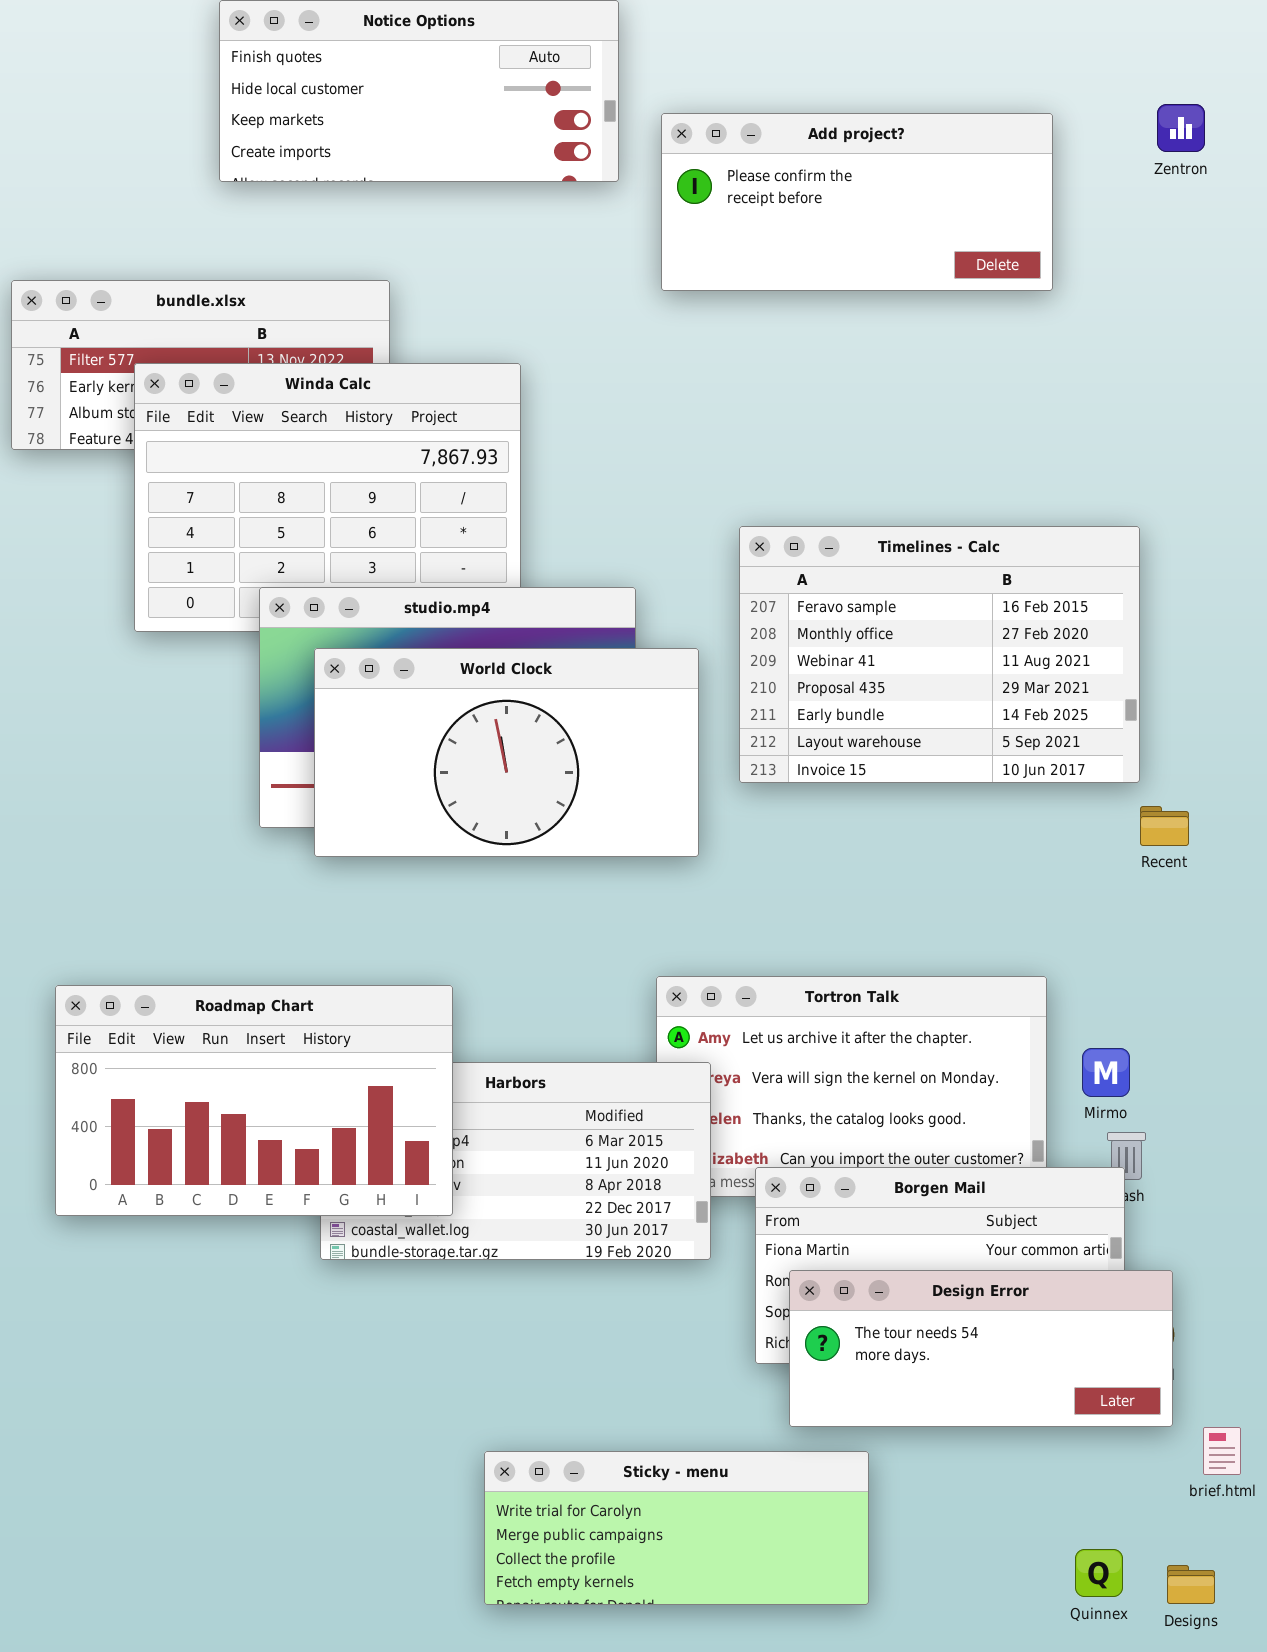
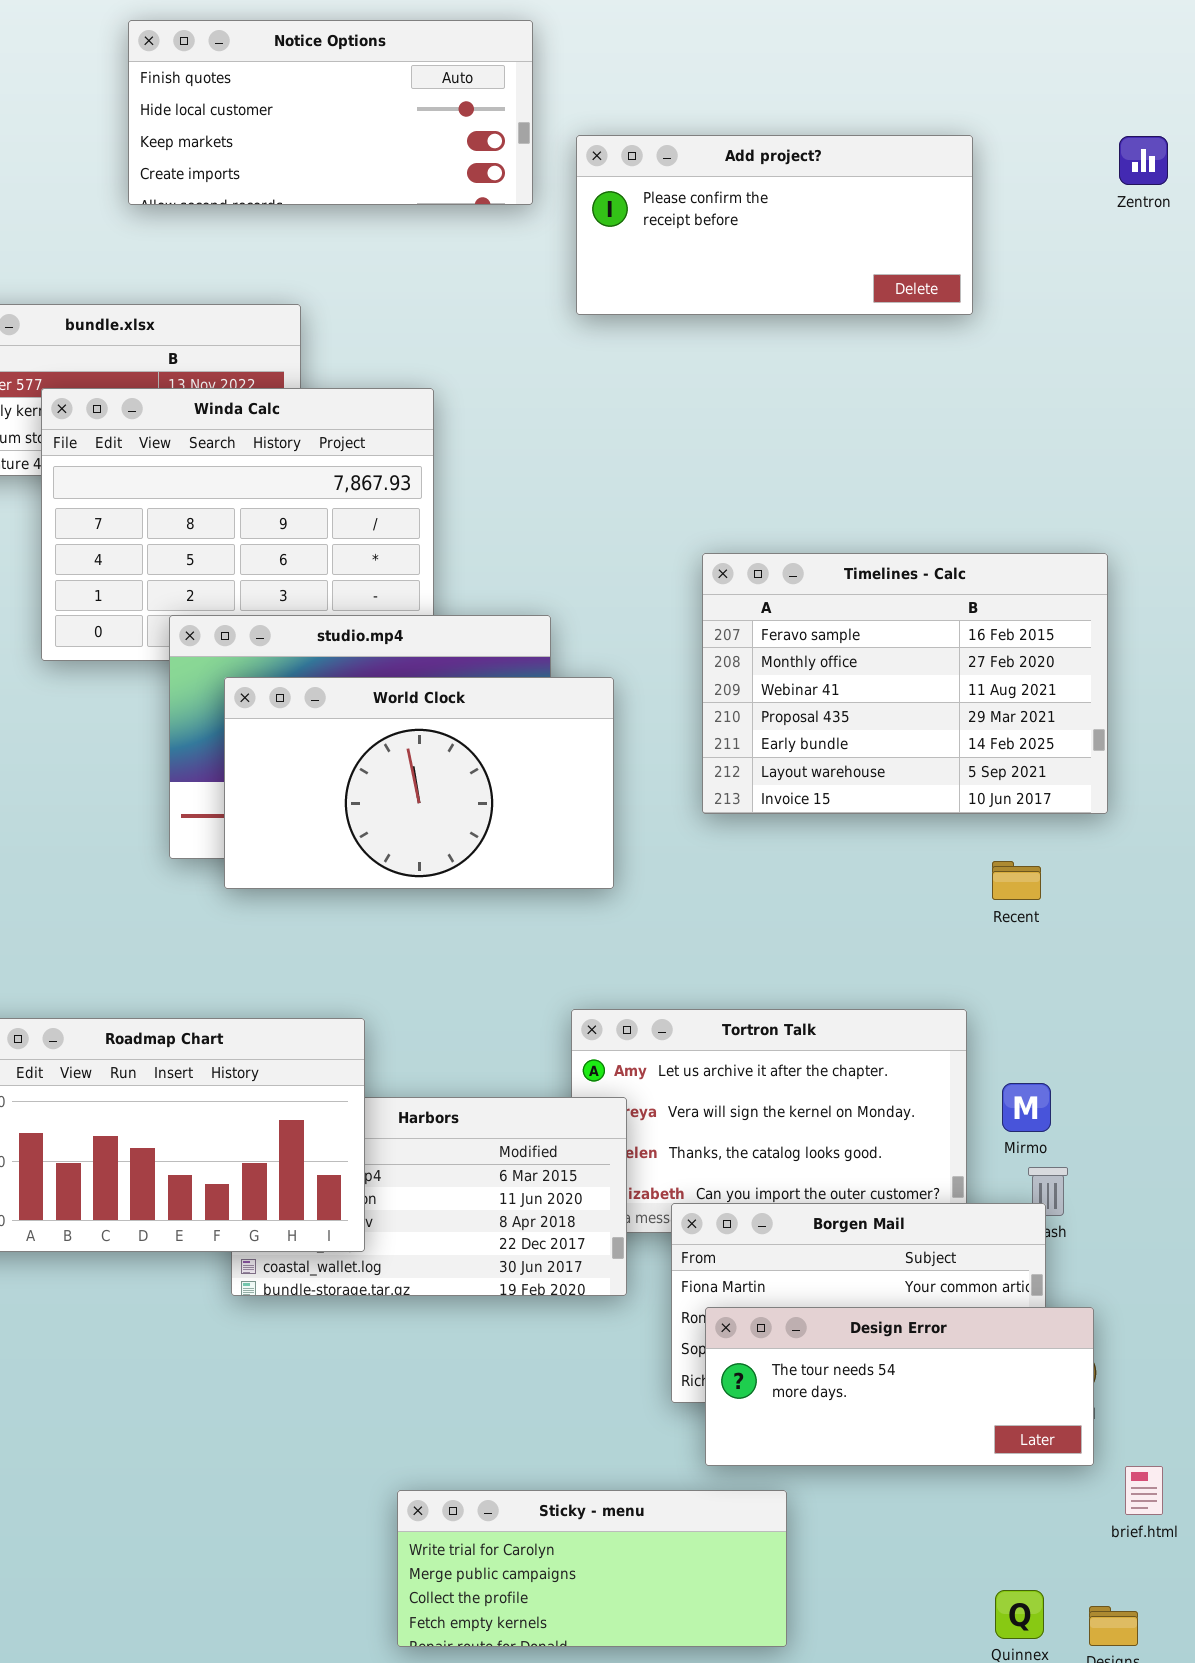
Zentron: [1157,104,1205,152] -> [1119,136,1168,185], moved
Timelines - Calc: [739,526,1140,783] -> [702,553,1108,814], moved
Recent: [1140,806,1189,846] -> [992,861,1041,900], moved

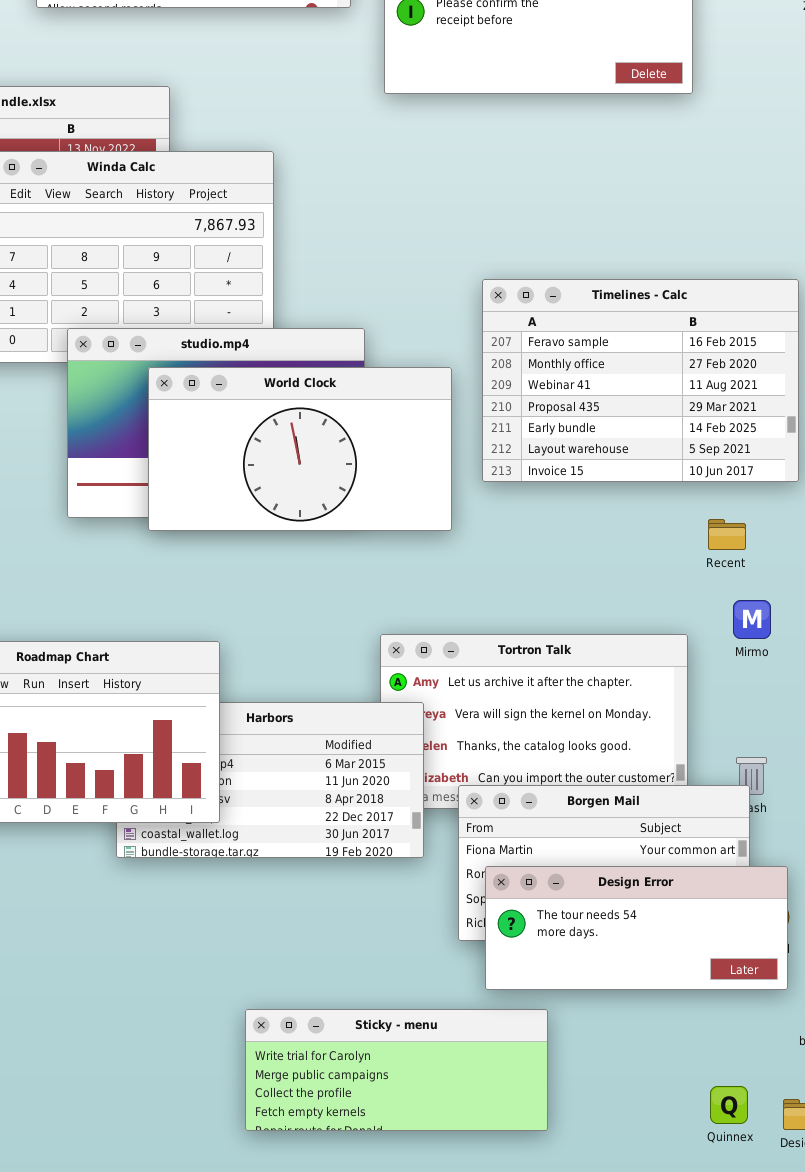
World Clock: [224,677,614,889] -> [148,367,452,531], moved
Mirmo: [1002,1083,1051,1132] -> [733,600,771,639], moved

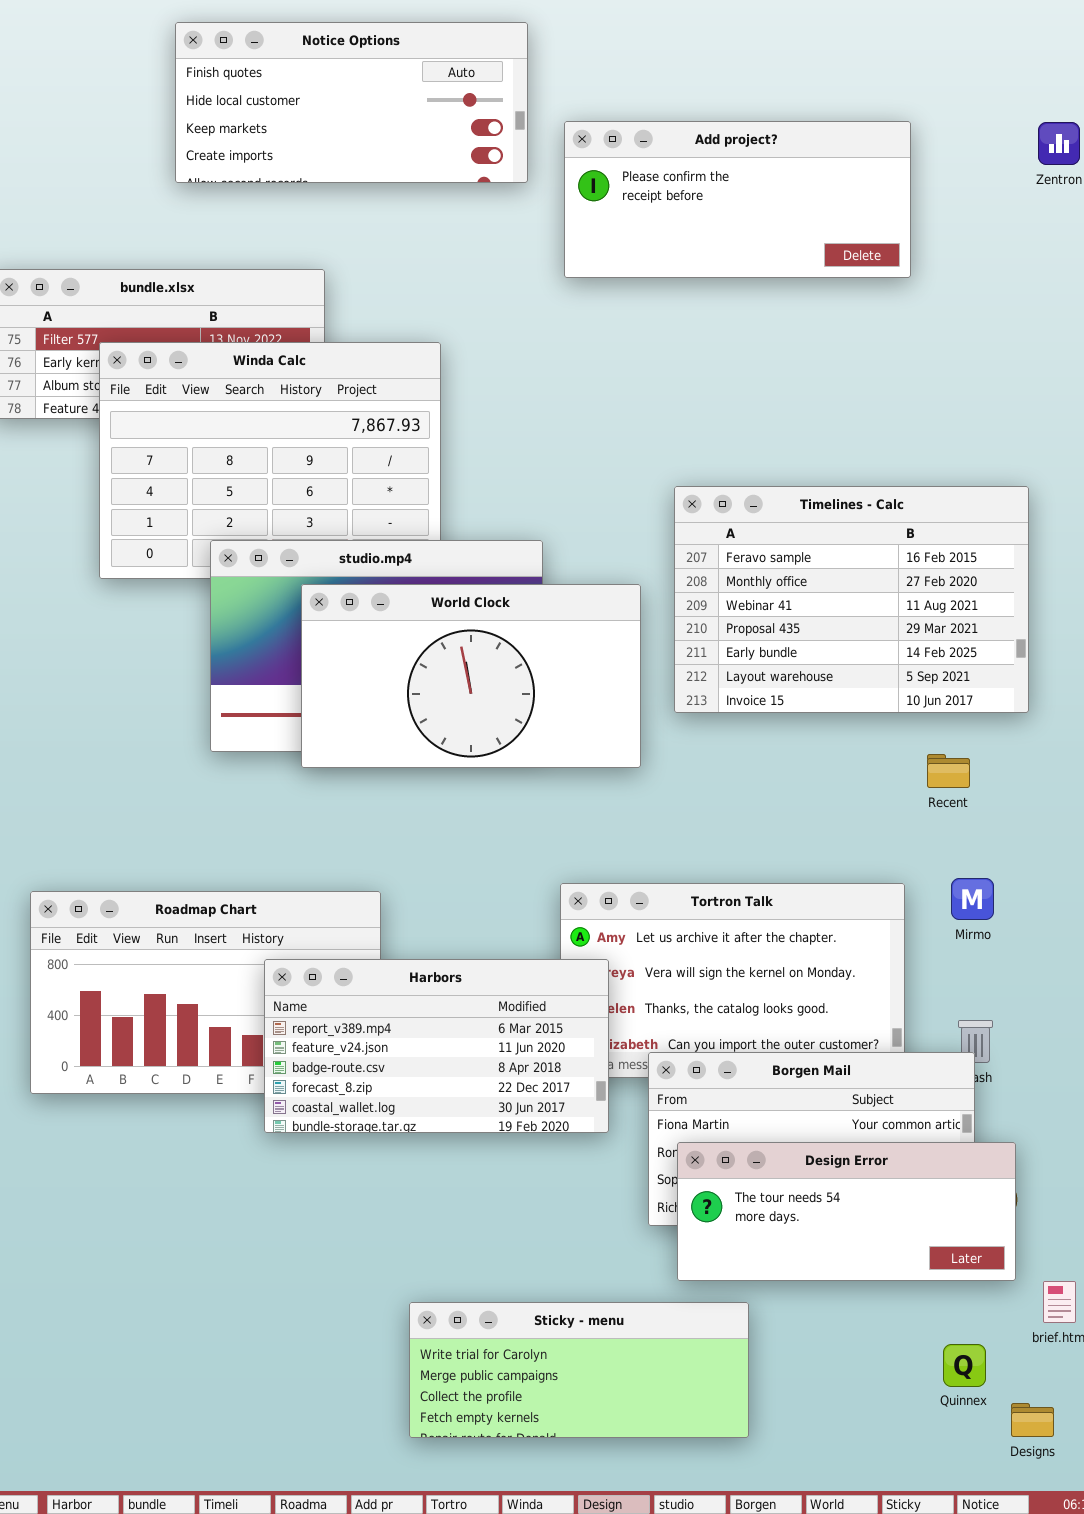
Mirmo: [733,600,771,639] -> [951,878,994,920], moved
Harbors: [116,702,424,858] -> [264,959,609,1133], raised
Quinnex: [710,1086,748,1124] -> [943,1344,986,1387], moved

